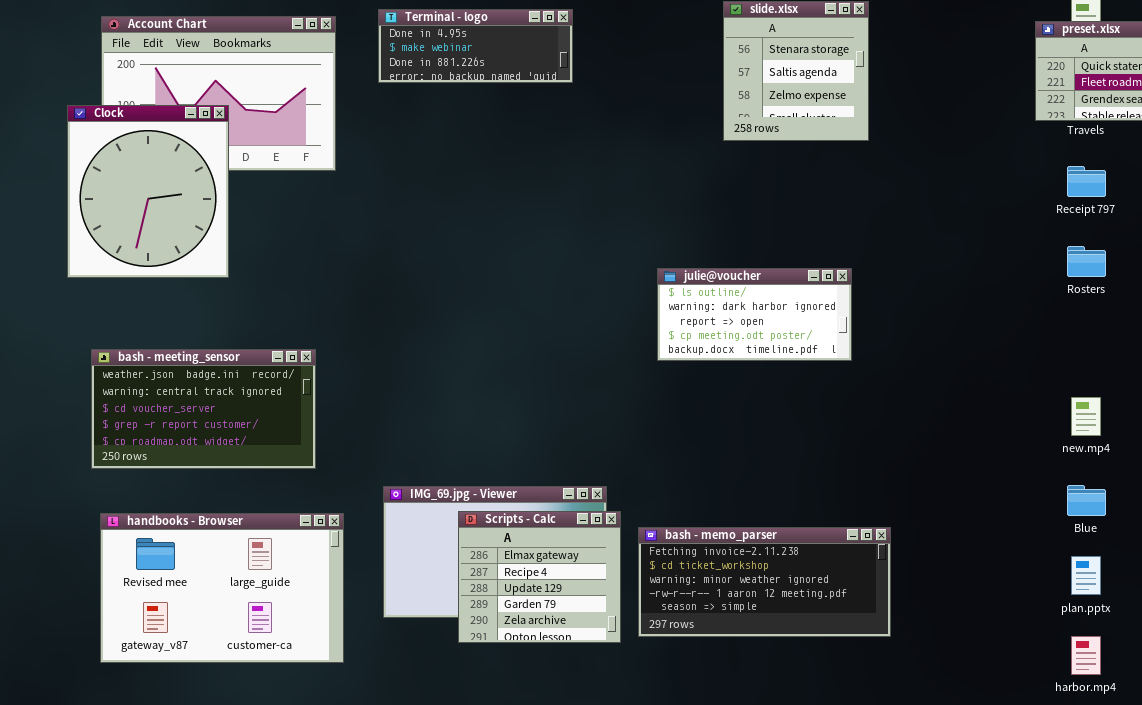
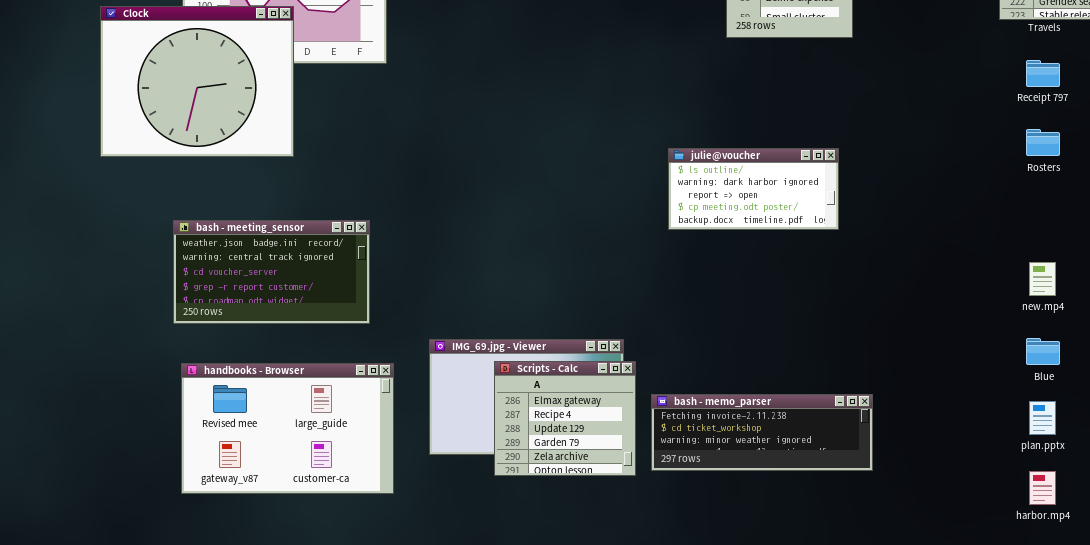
Clock: [67,105,229,278] -> [100,6,294,157], resized
bash - memo_parser: [638,527,891,637] -> [651,394,873,471], resized

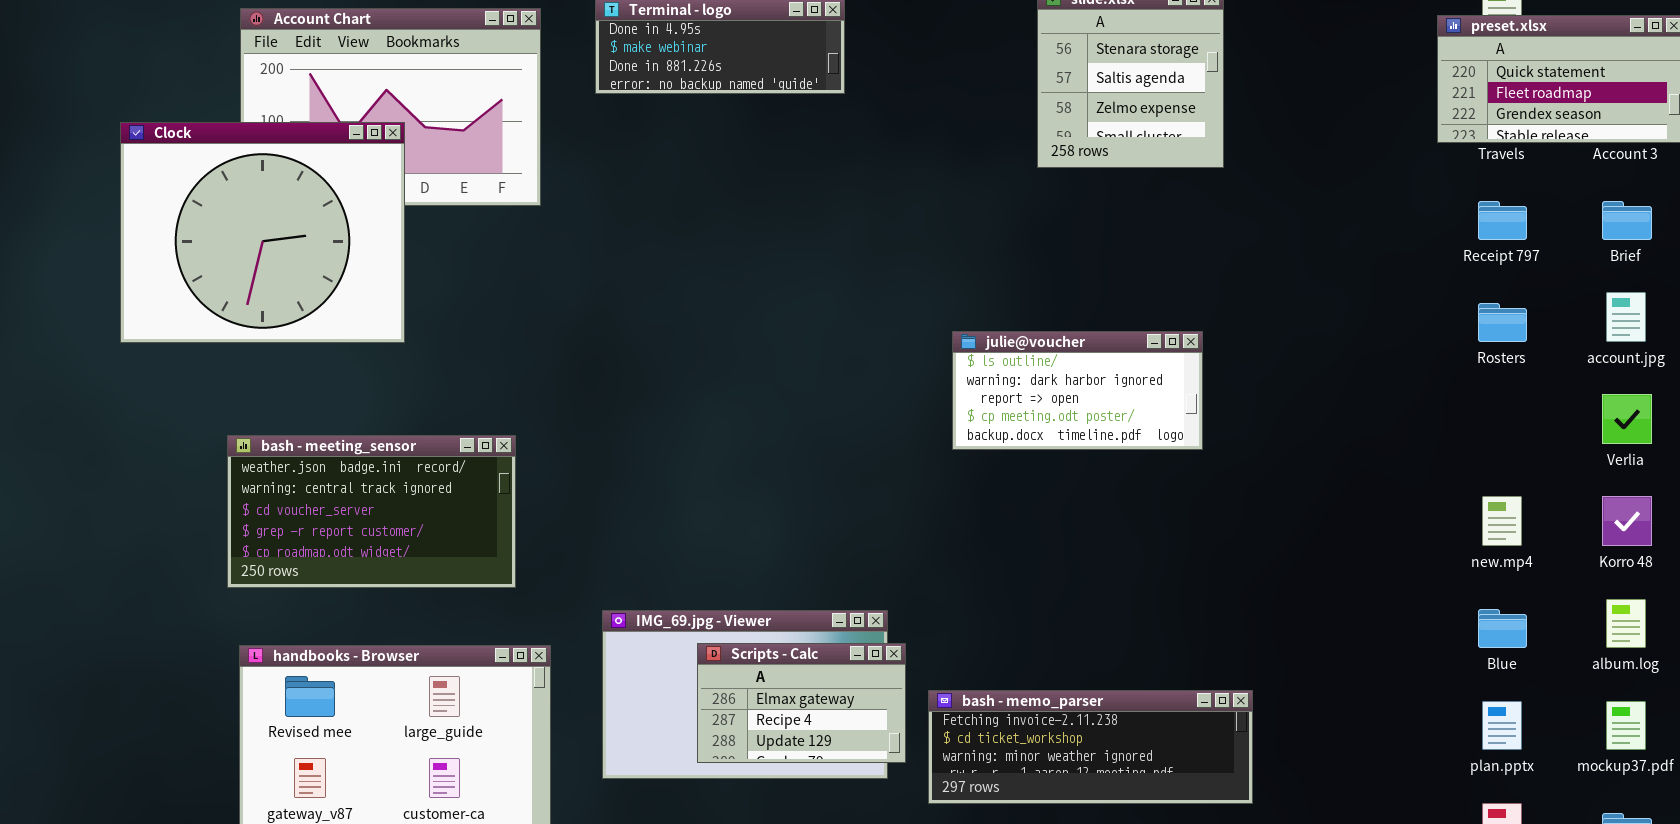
Scripts - Calc: [494,361,636,476] -> [697,643,906,763], resized

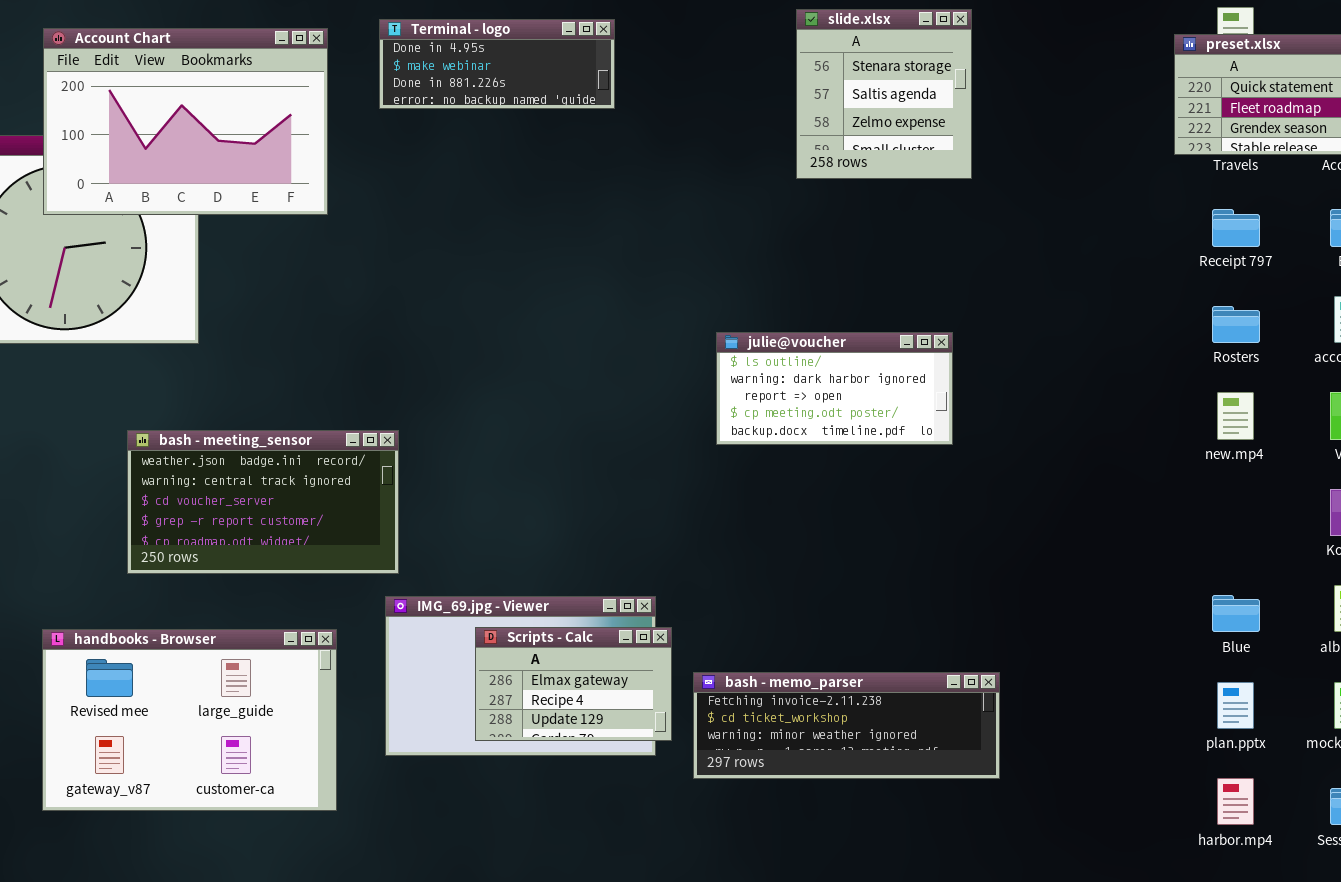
Account Chart: [240,8,541,206] -> [43,28,328,215], raised
bash - meeting_sensor: [227,435,516,588] -> [127,430,399,574], moved
new.mp4: [1482,496,1522,546] -> [1217,392,1254,440], moved

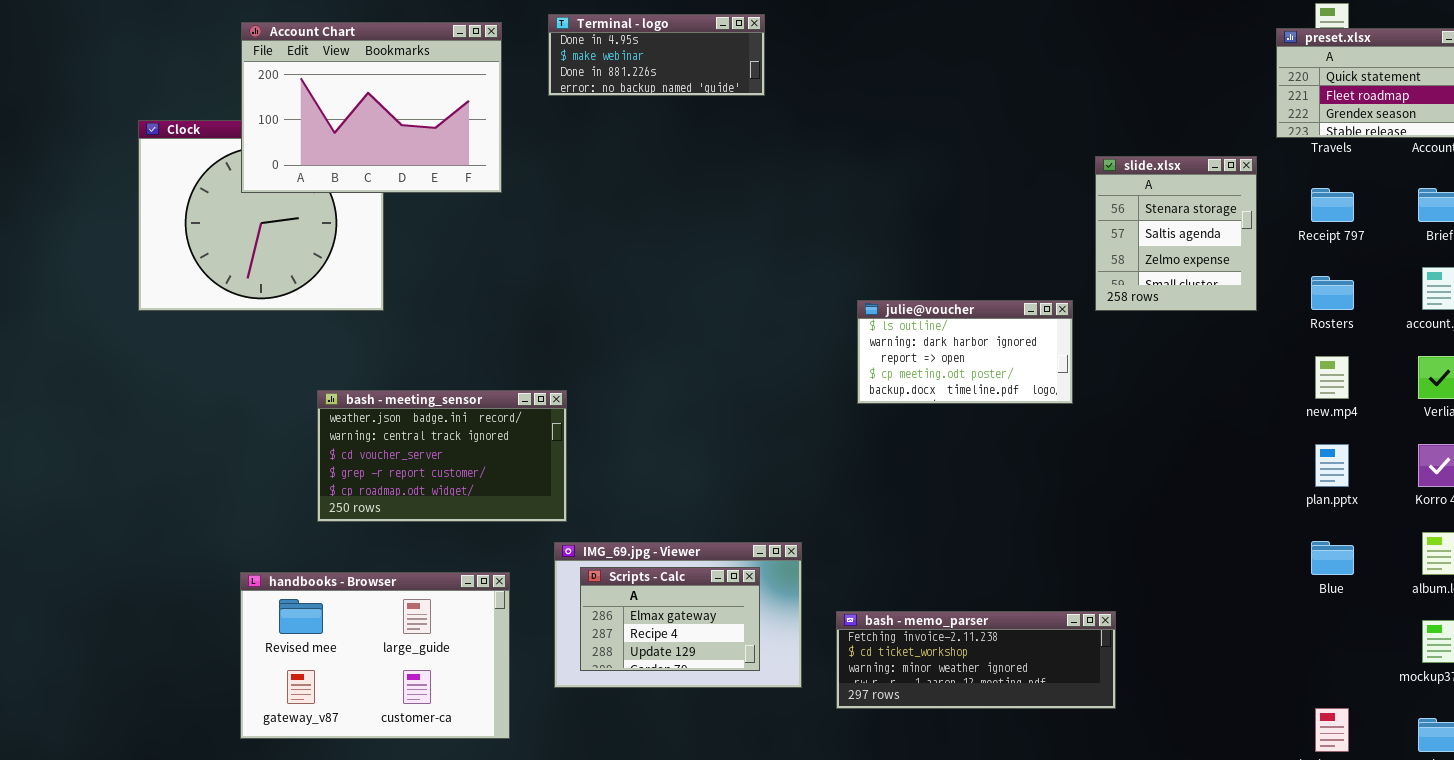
slide.xlsx: [796,9,972,179] -> [1095,156,1257,311], moved
Scripts - Calc: [475,627,672,741] -> [580,567,760,671], moved
plan.pptx: [1217,682,1254,729] -> [1315,444,1349,487], moved

